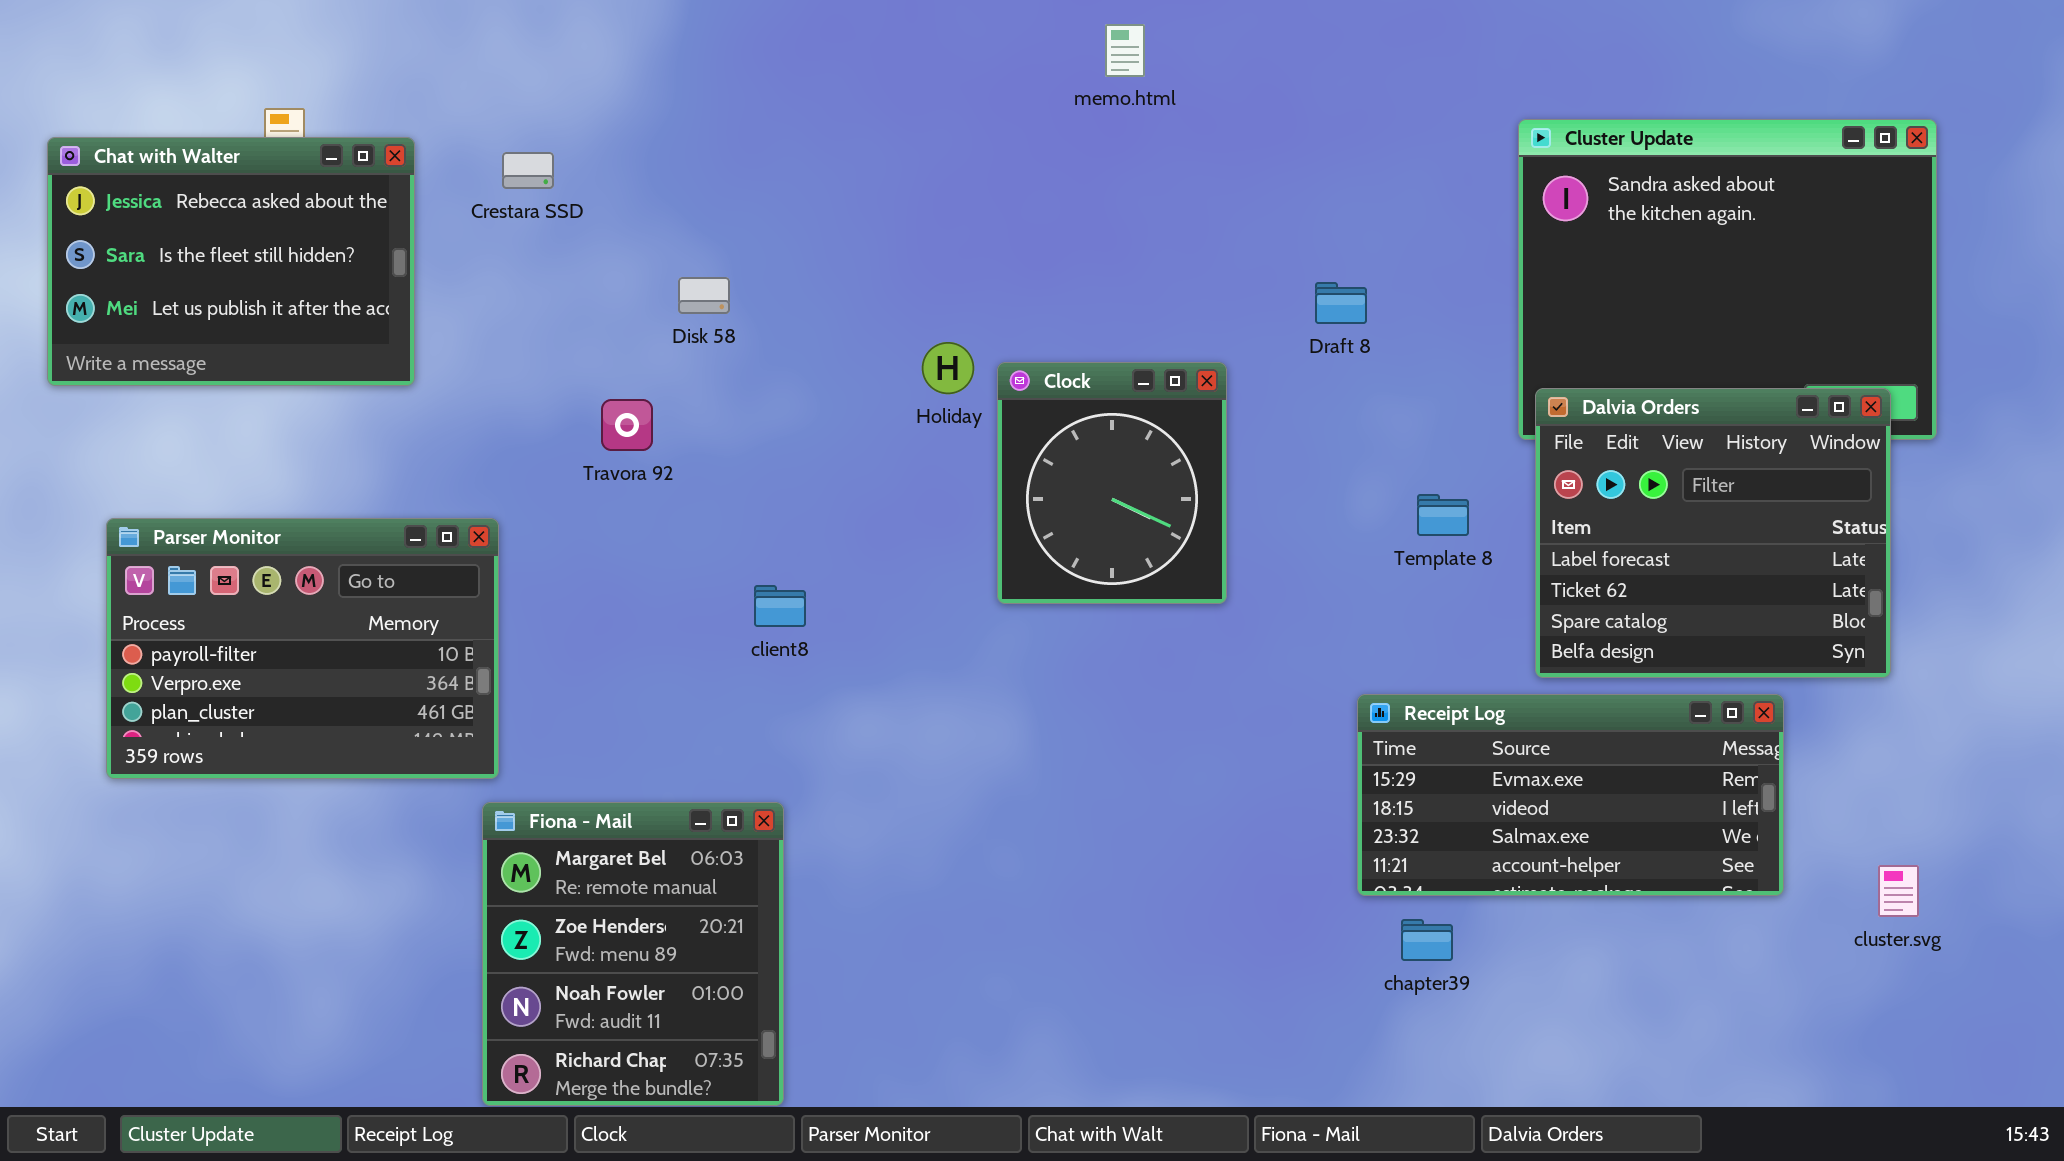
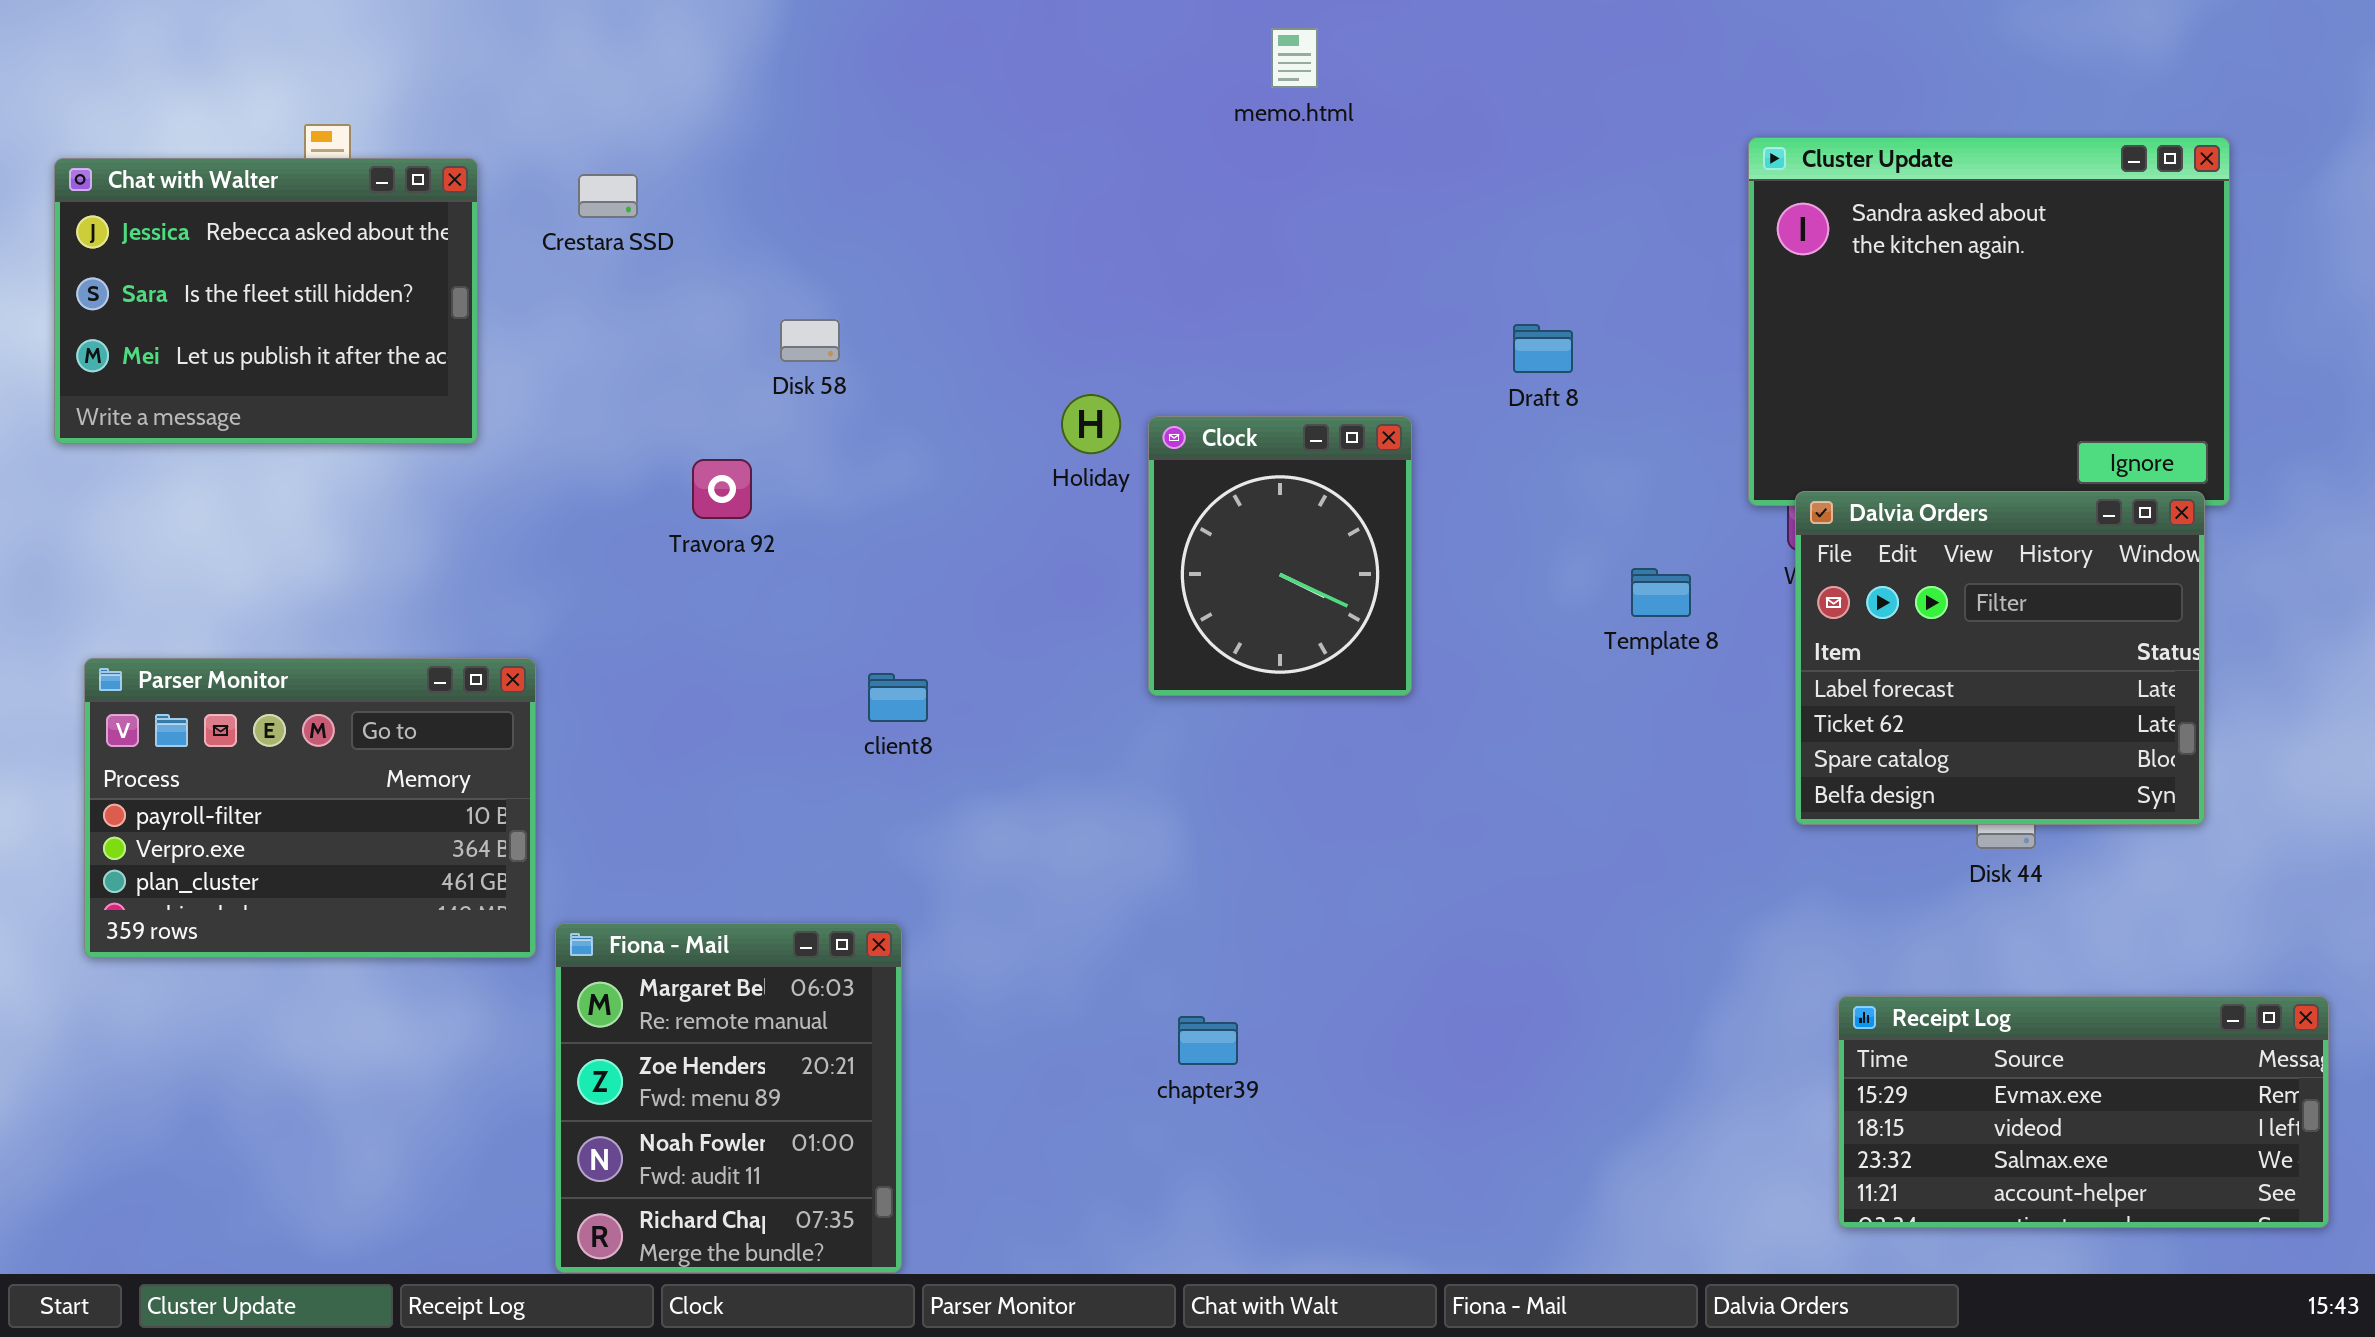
Dalvia Orders: [1535,388,1891,678] -> [1795,491,2205,825], moved
Parser Monitor: [106,518,499,779] -> [84,658,536,958], moved
Receipt Log: [1357,694,1784,896] -> [1838,996,2329,1228], moved
chapter39: [1401,919,1453,961] -> [1178,1016,1238,1065], moved

